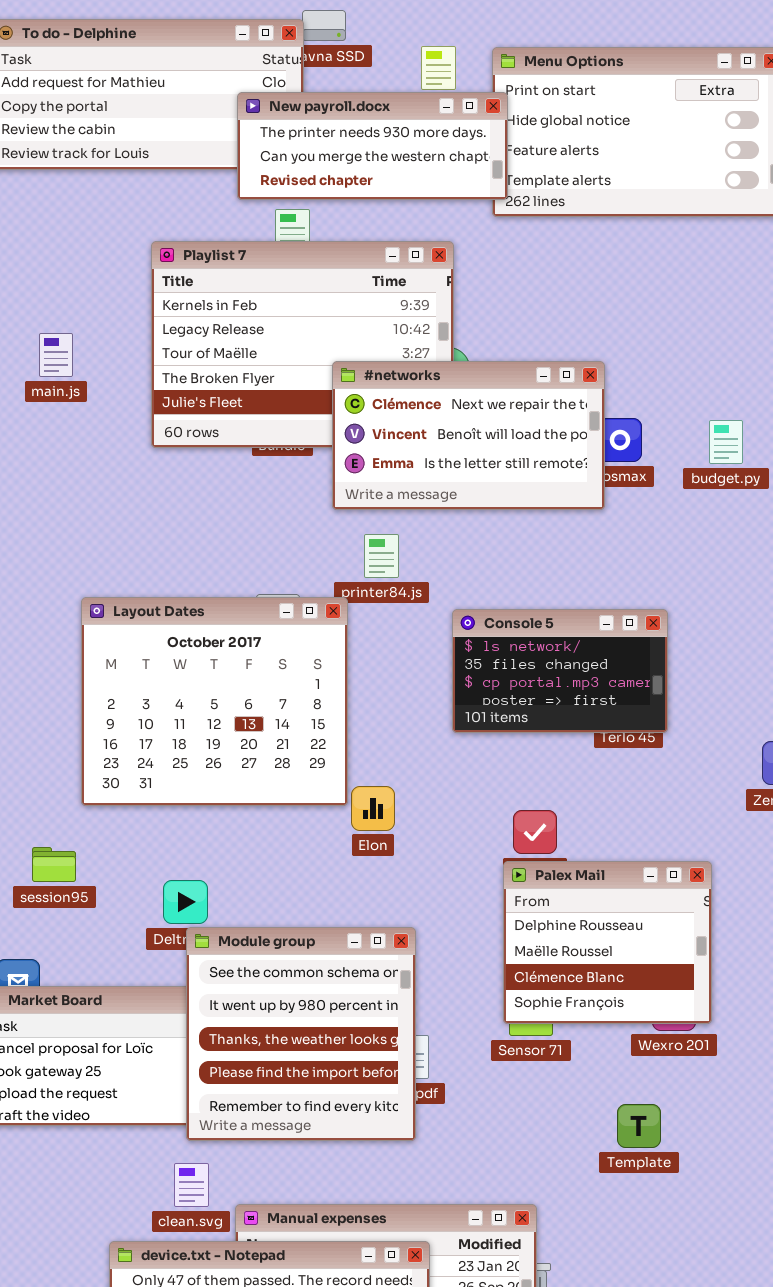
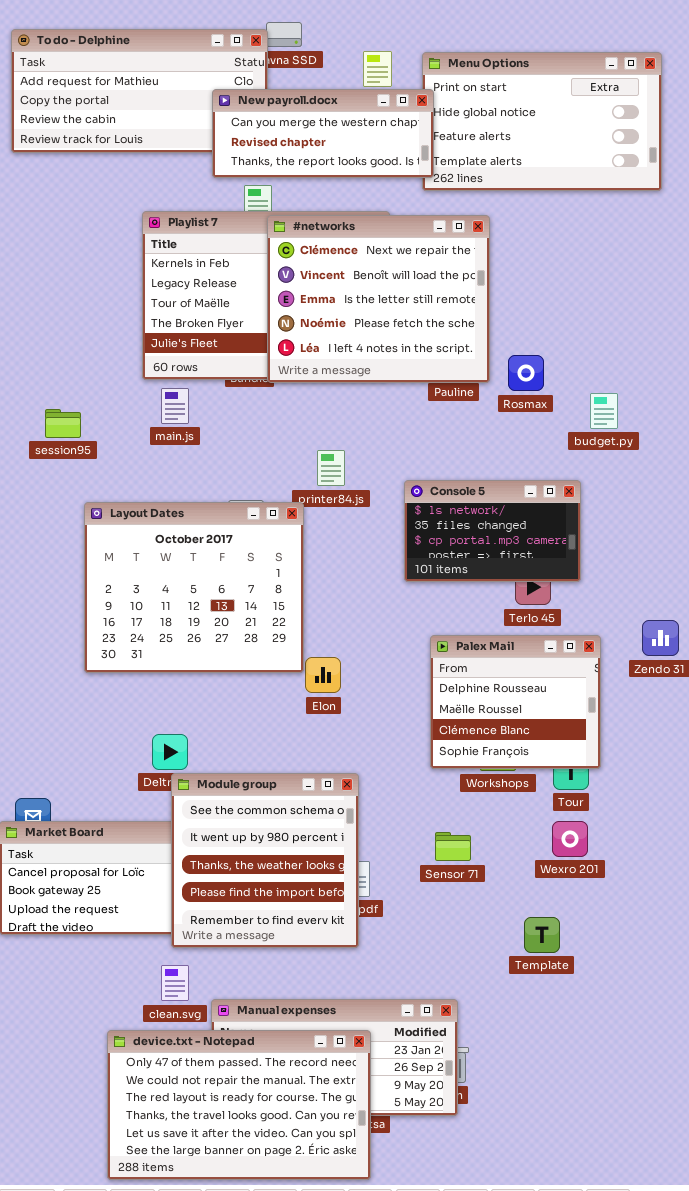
New payroll.docx: [237,92,508,200] -> [212,89,434,178], scrolled down 1 row
main.js: [39,333,73,377] -> [161,388,189,424], moved
#networks: [332,361,605,510] -> [267,215,490,383], moved, resized
budget.py: [709,420,743,464] -> [590,393,618,429], moved
Console 5: [452,609,668,733] -> [404,480,581,582], moved
session95: [32,847,76,882] -> [45,409,81,438], moved
Palex Mail: [503,861,712,1024] -> [430,635,601,769], moved

